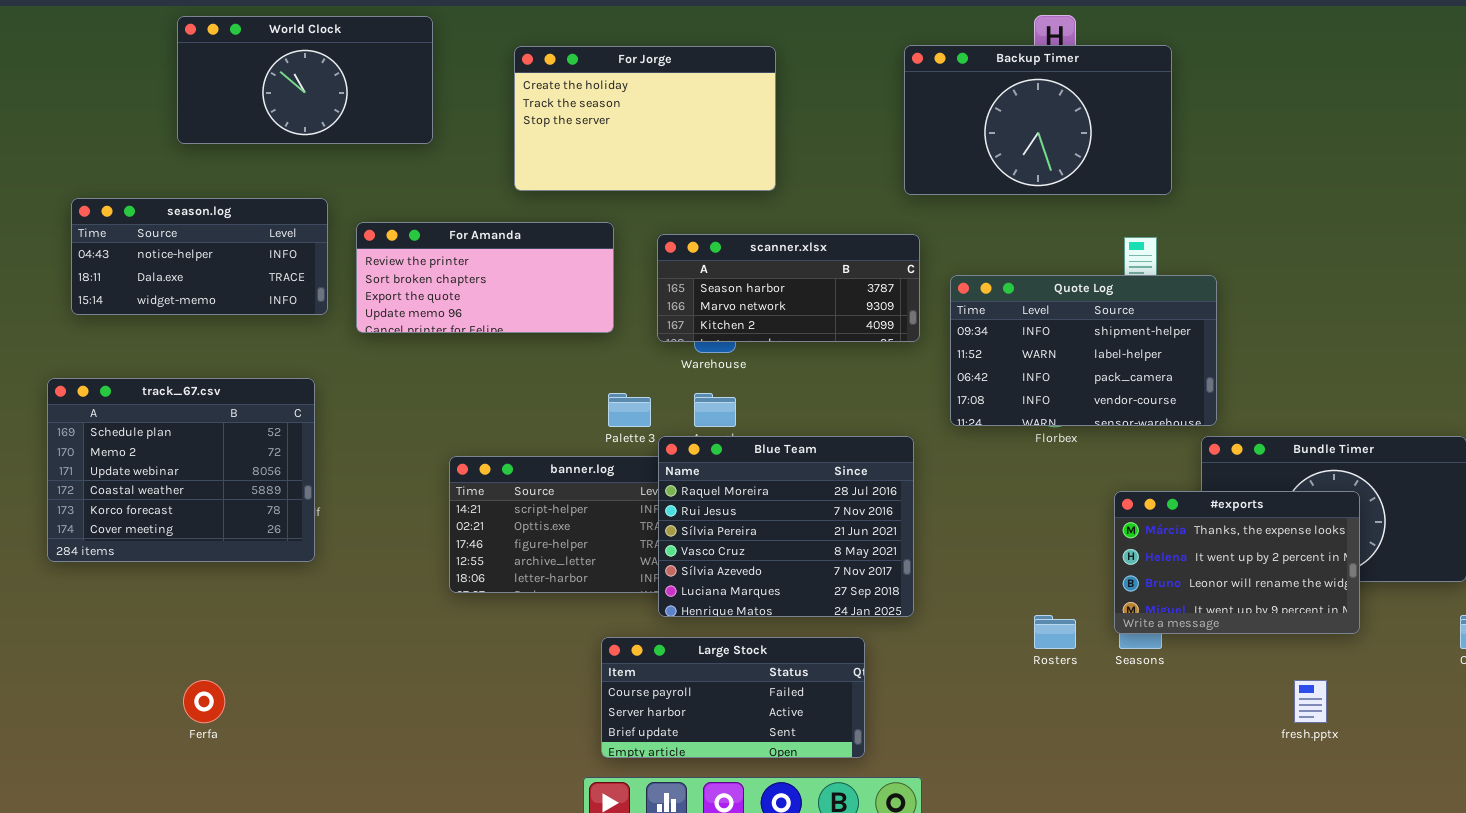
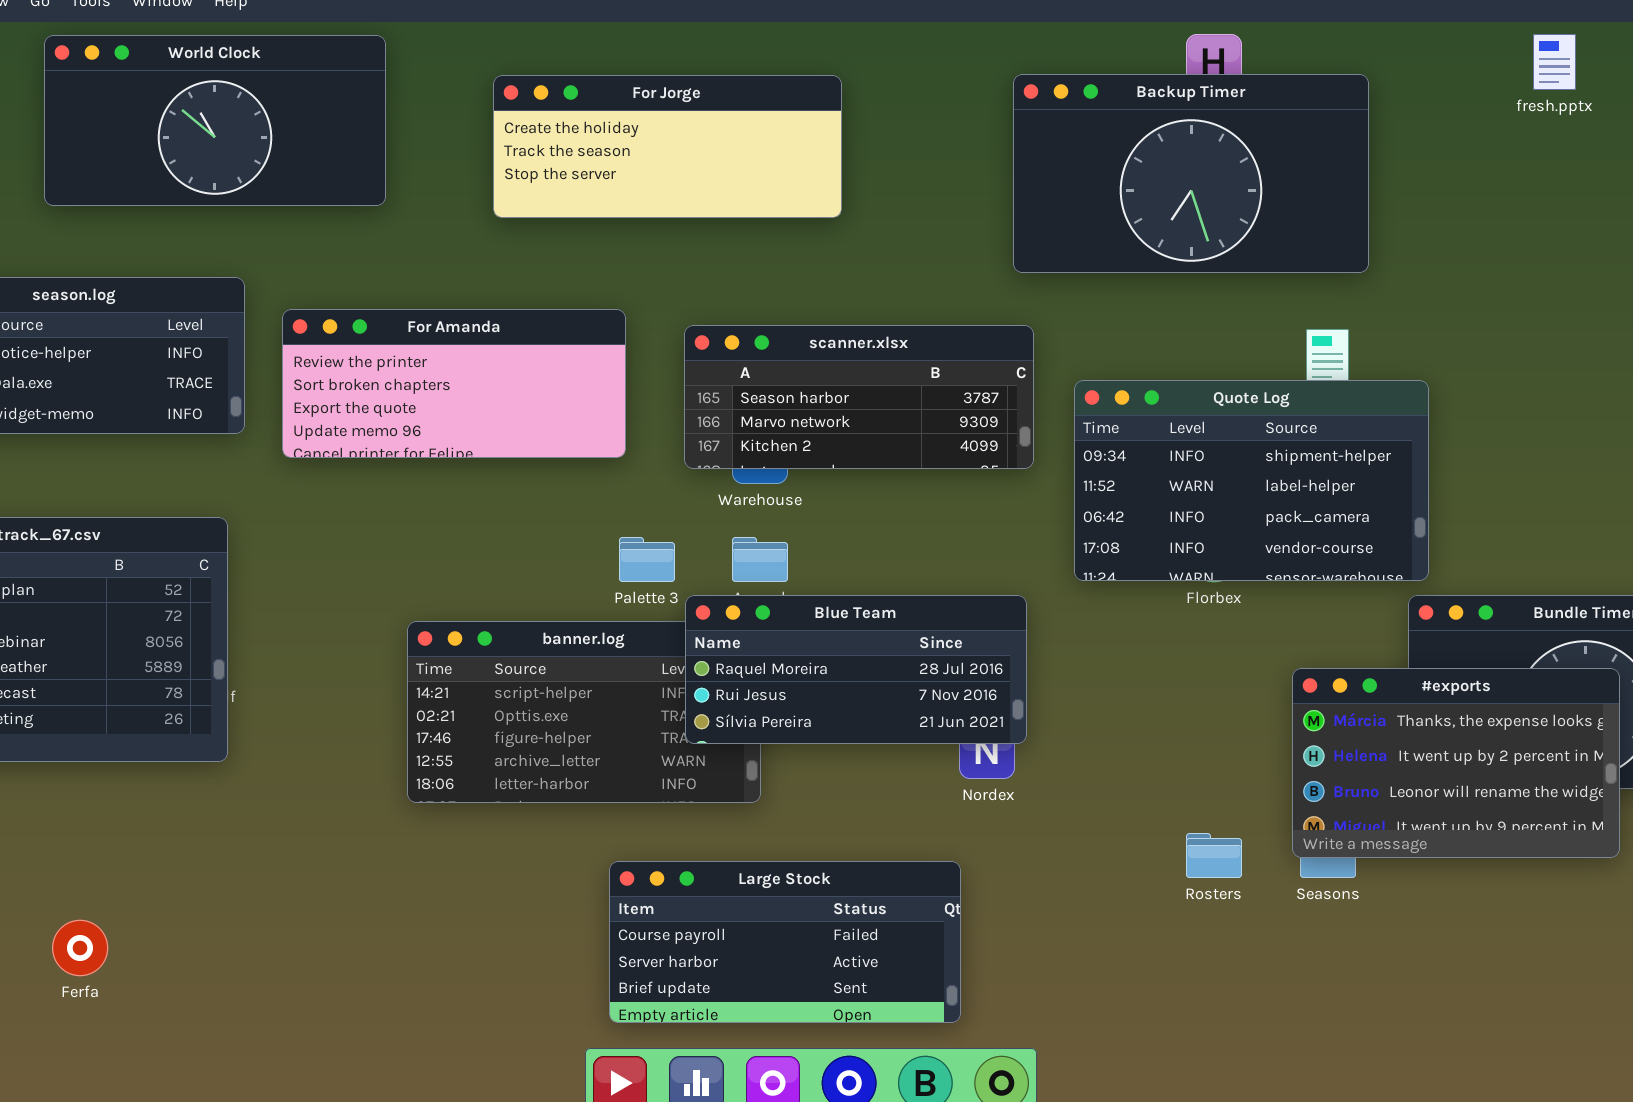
For Jorge: [514,46,776,191] -> [493,75,842,218], resized
Blue Team: [658,436,914,617] -> [685,595,1027,744], resized
fresh.pptx: [1294,680,1327,723] -> [1533,34,1576,90], moved

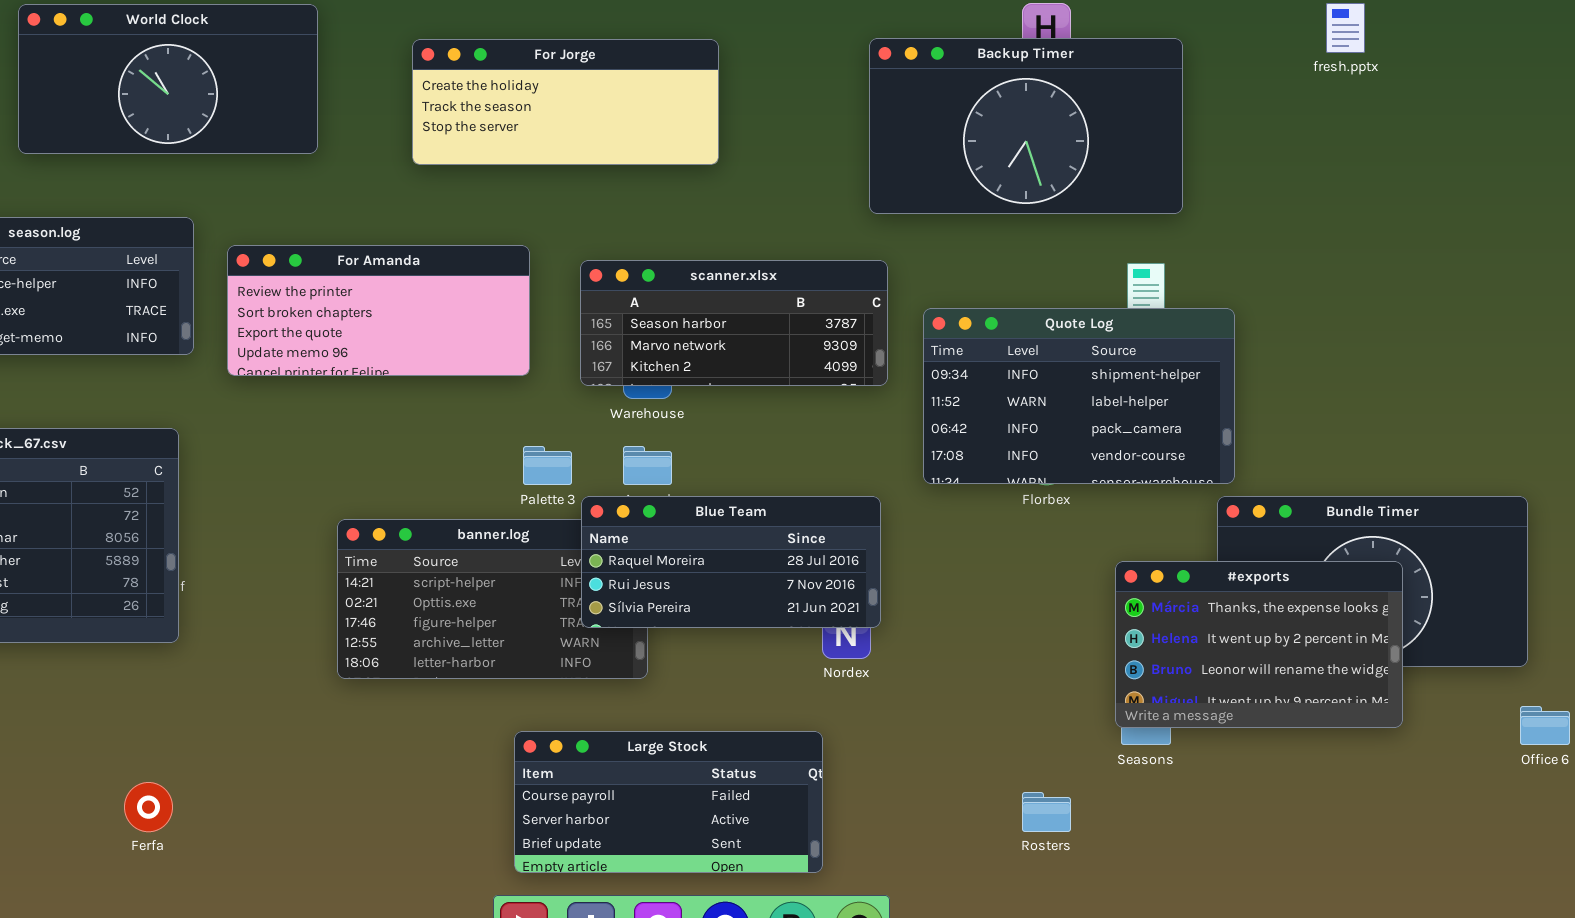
Rosters: [1186,833,1242,878] -> [1022,792,1071,832], moved
Ferfa: [52,920,108,976] -> [124,782,173,832], moved

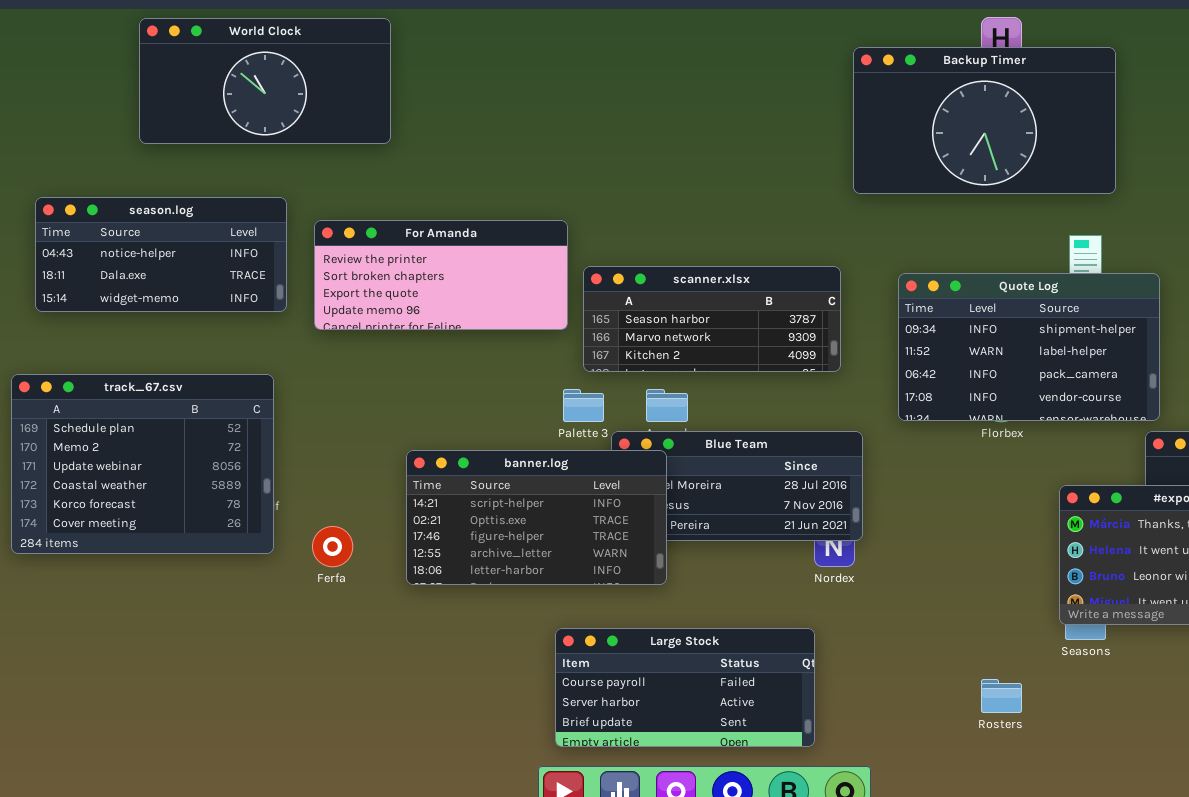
For Jorge: [412,39,719,165] -> none, closed
scanner.xlsx: [580,260,888,386] -> [583,266,841,372], moved
banner.log: [337,519,648,679] -> [406,450,667,585], raised
Ferfa: [124,782,173,832] -> [312,526,353,567], moved

